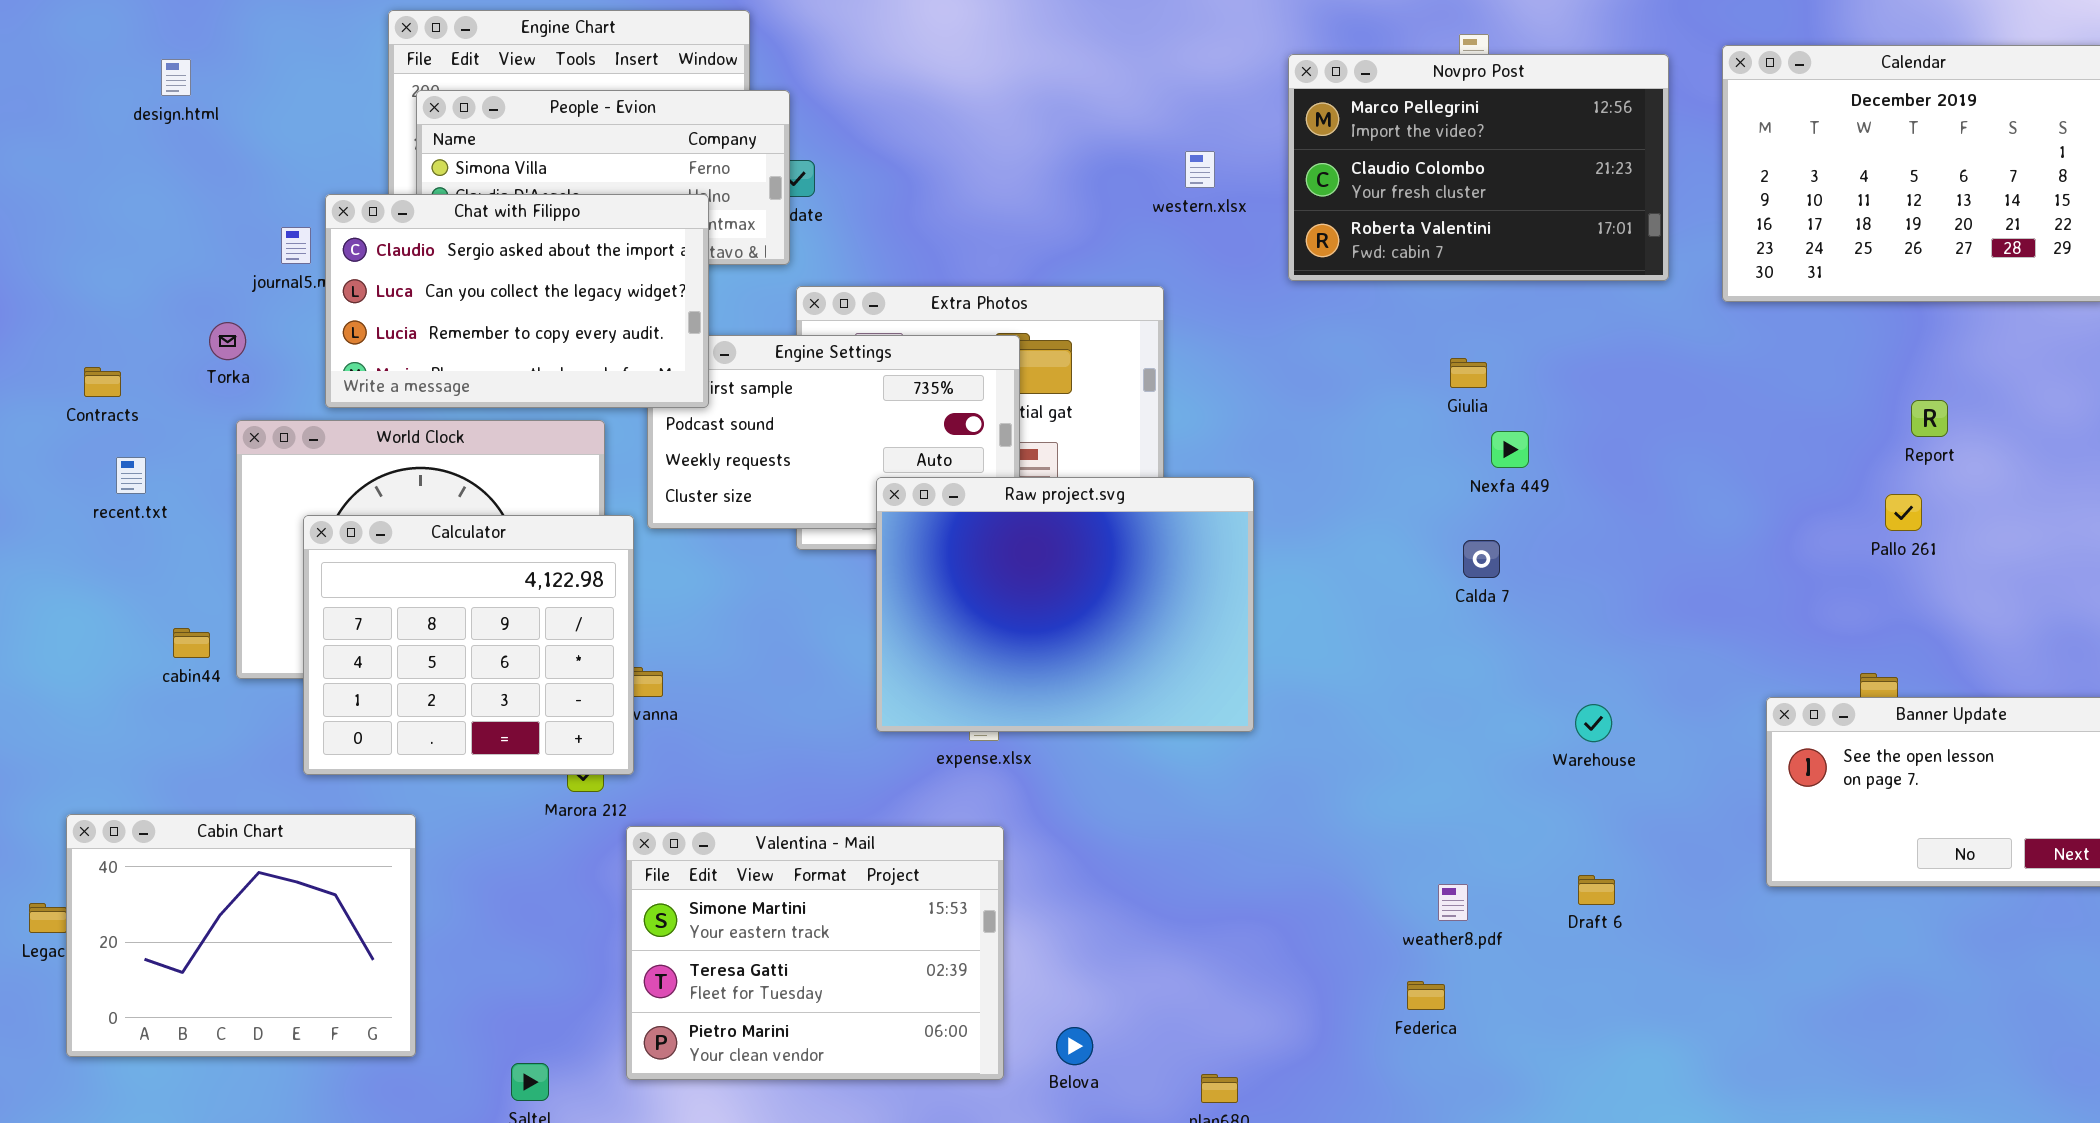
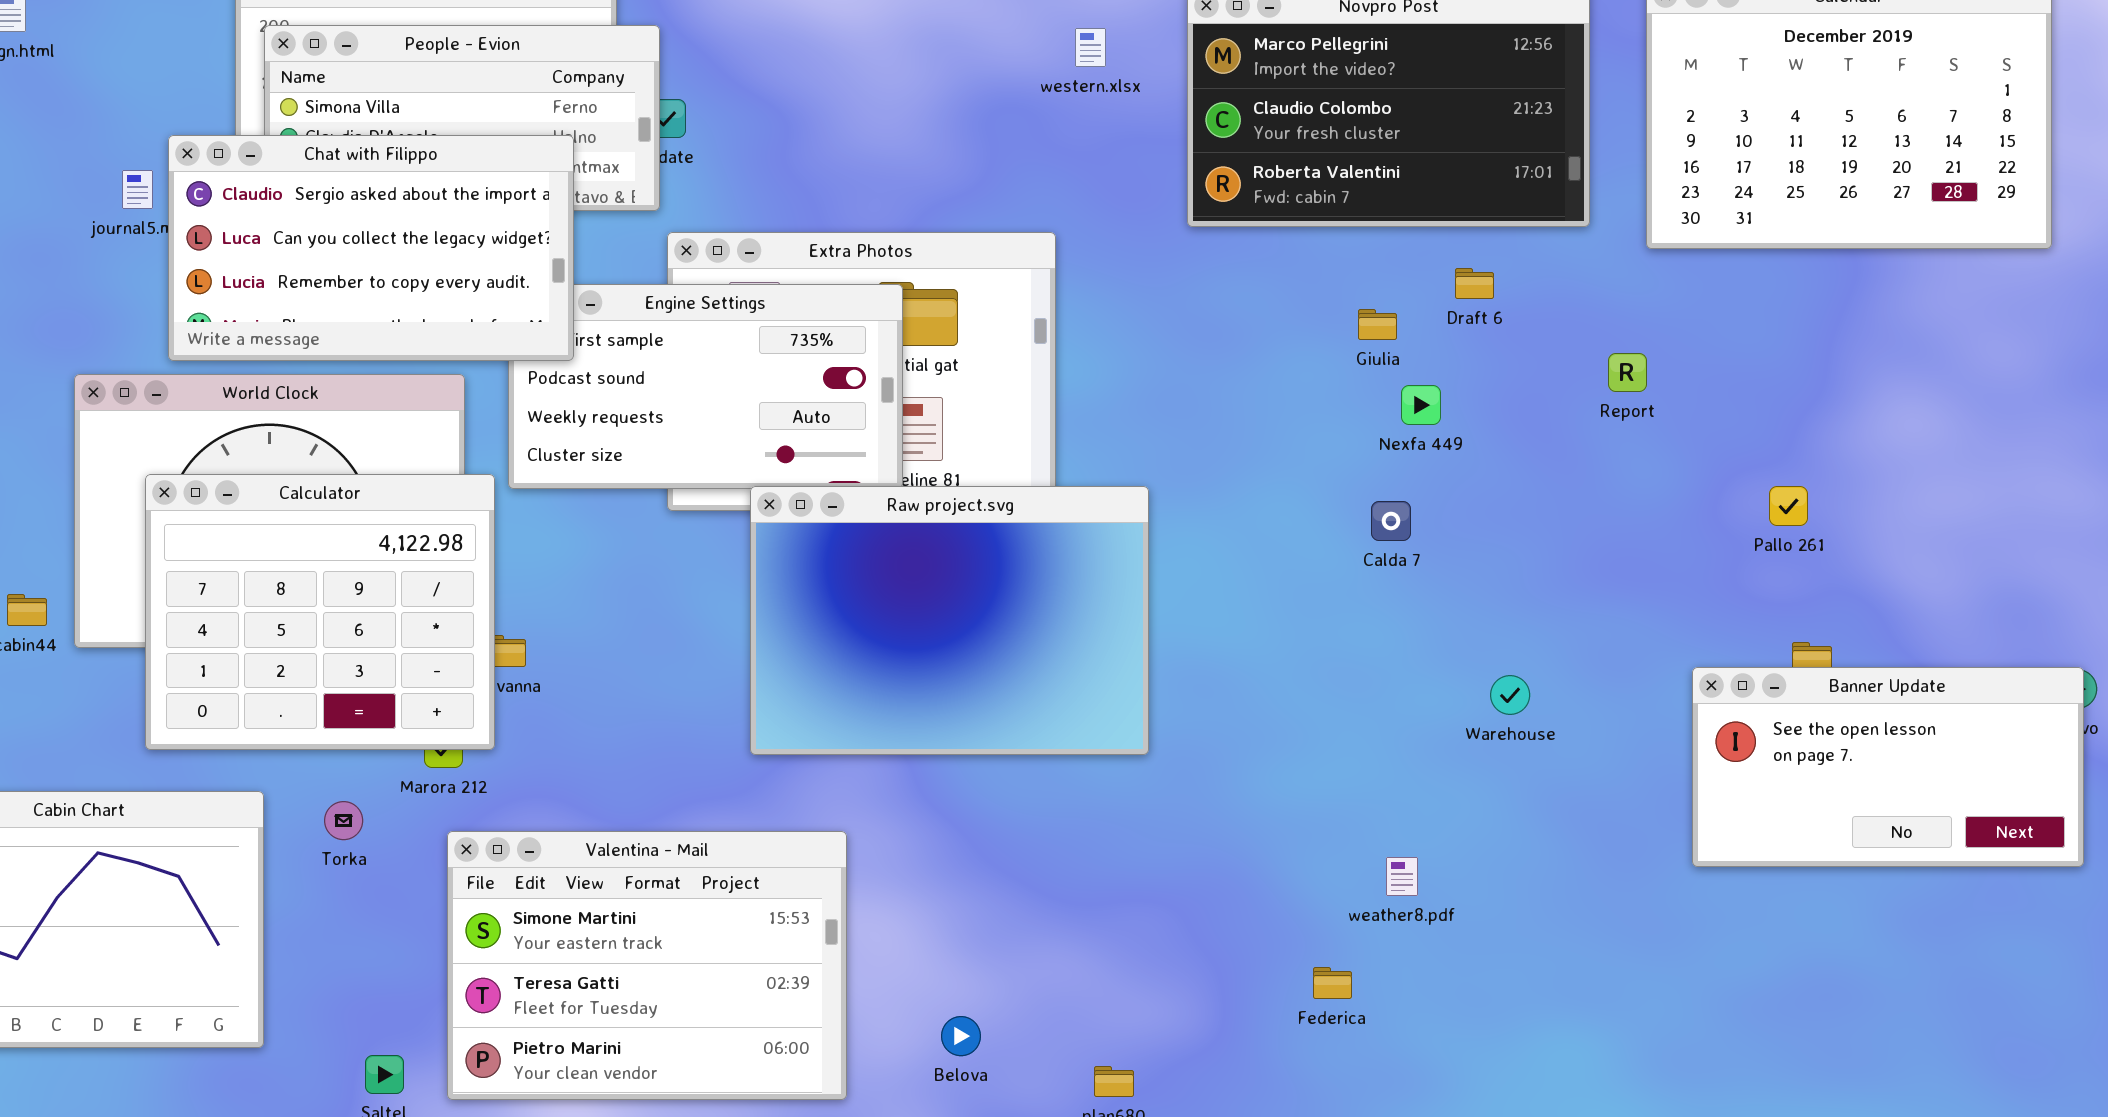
western.xlsx: [1185,151,1215,188] -> [1075,28,1106,67], moved
Torka: [209,322,246,360] -> [324,801,363,840], moved
Report: [1911,400,1948,437] -> [1608,353,1647,392], moved
Raw project.svg: [876,477,1254,732] -> [750,486,1149,755], moved
Pallo 261: [1885,494,1922,531] -> [1769,486,1808,526], moved
Valentina - Mail: [626,826,1004,1080] -> [447,831,847,1100], moved
Draft 6: [1578,875,1615,905] -> [1455,268,1494,299], moved
weather8.pdf: [1438,884,1468,921] -> [1386,857,1418,896], moved

